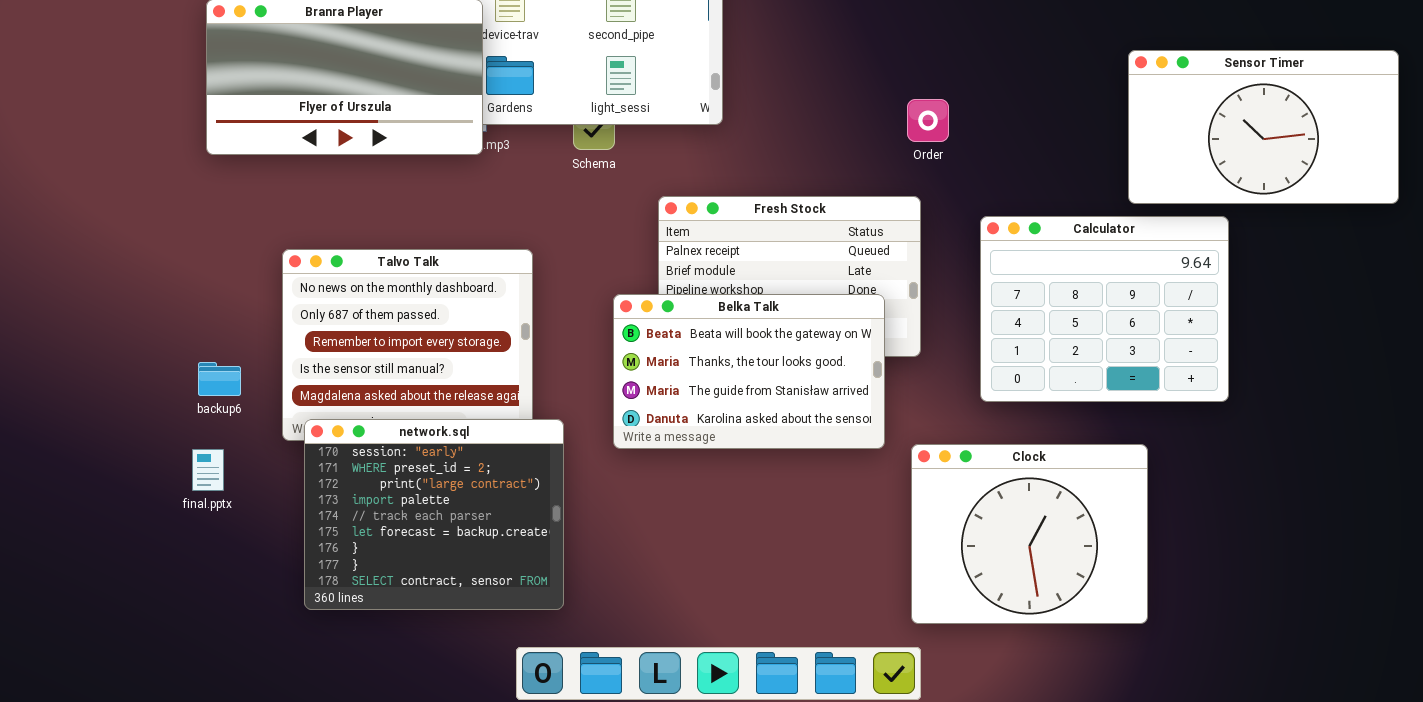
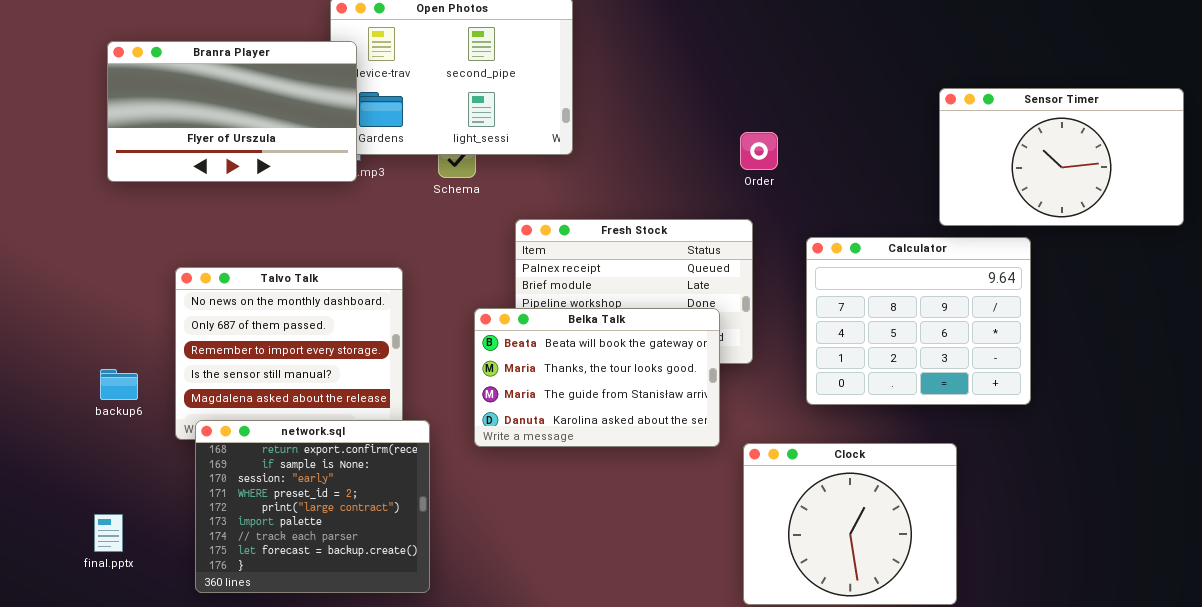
network.sql: [304,419,564,610] -> [195,420,430,593], scrolled up 2 rows
final.pptx: [192,449,224,491] -> [94,514,123,552], moved

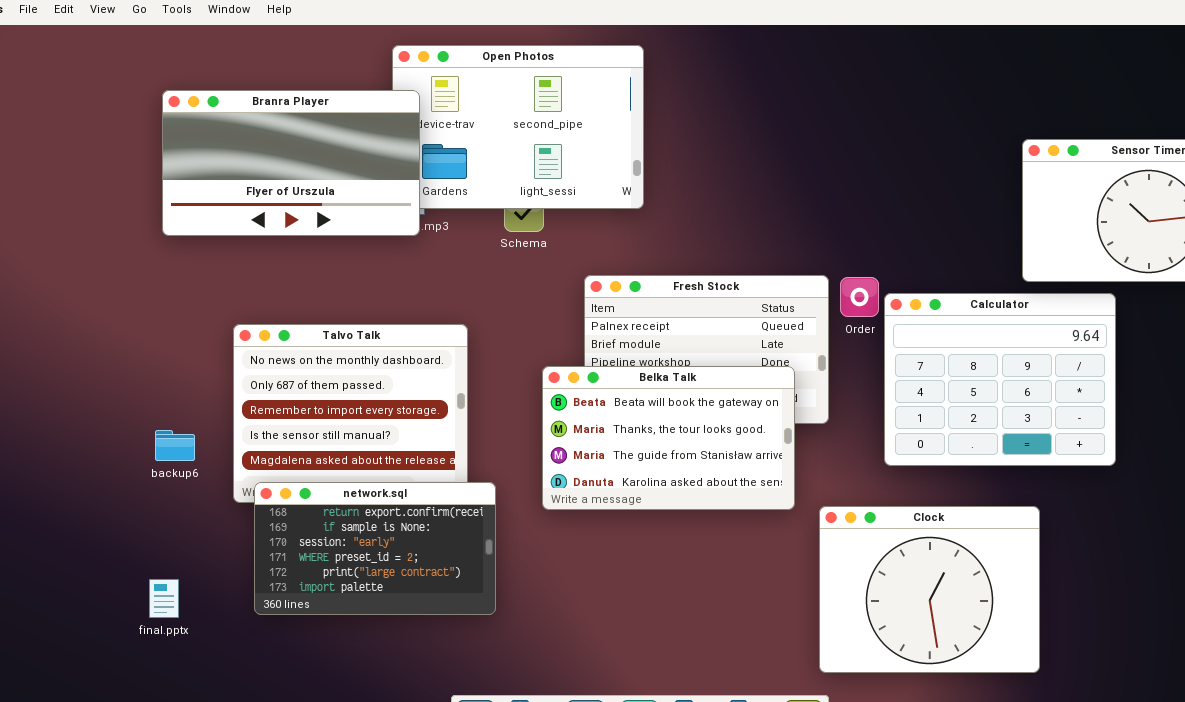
Order: [740,132,778,170] -> [840,277,879,317], moved
network.sql: [195,420,430,593] -> [254,482,496,615], resized

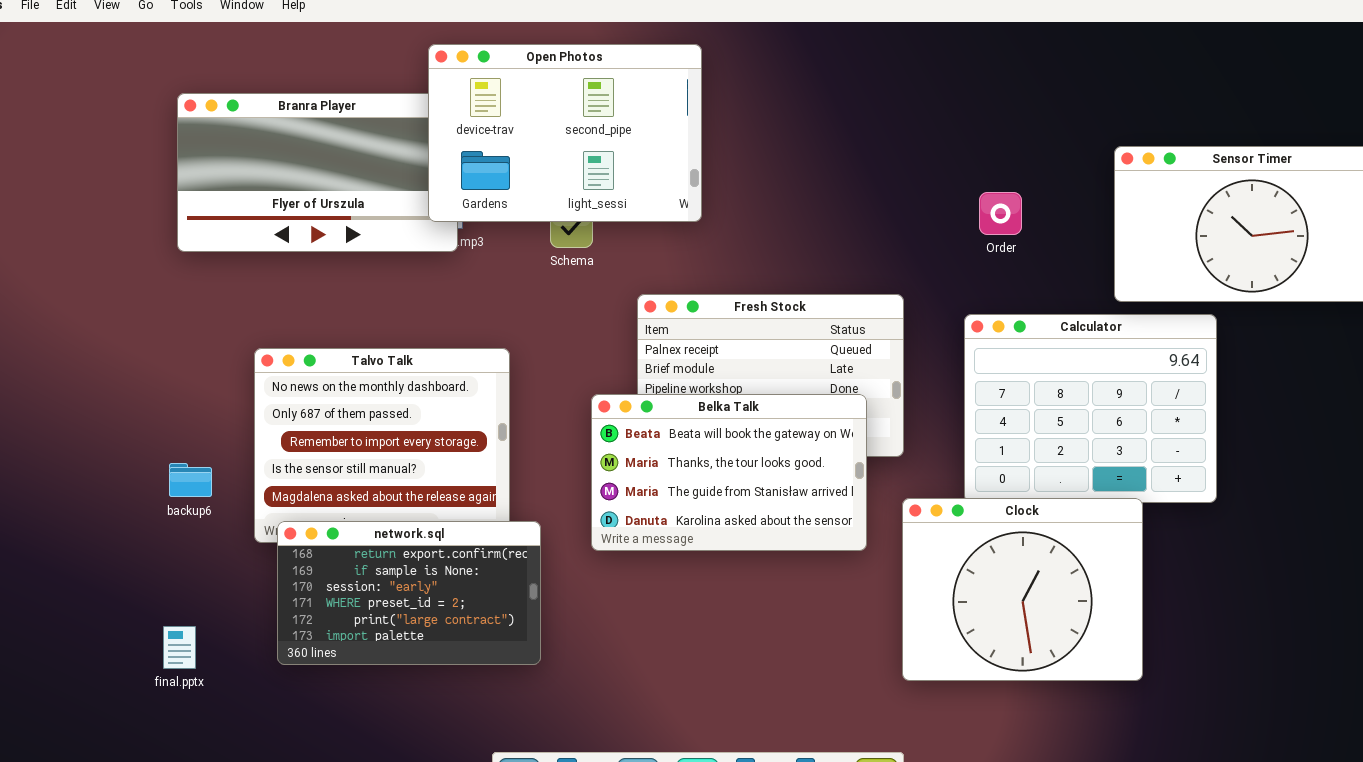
Open Photos: [392,45,644,209] -> [428,44,702,222], raised
Order: [840,277,879,317] -> [979,192,1022,235], moved
Clock: [819,506,1040,673] -> [902,498,1143,681], moved

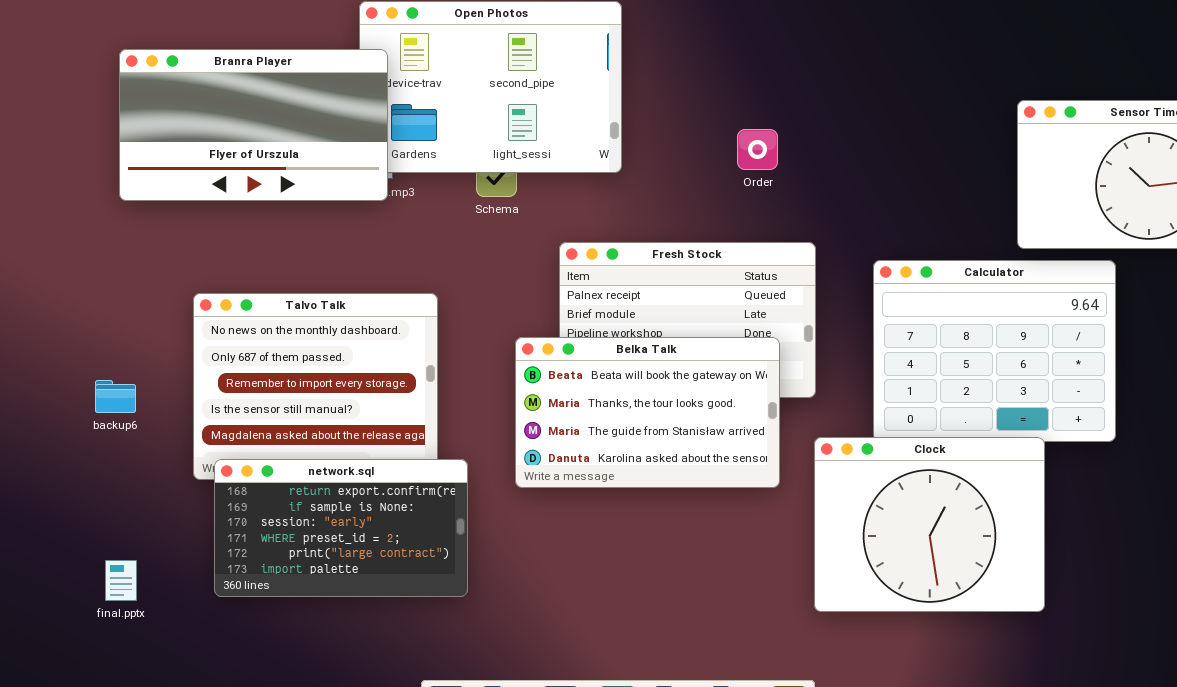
Branra Player: [177,93,458,252] -> [119,49,388,201], raised
Order: [979,192,1022,235] -> [737,129,778,170], moved
backup6: [169,463,212,497] -> [95,380,136,413], moved

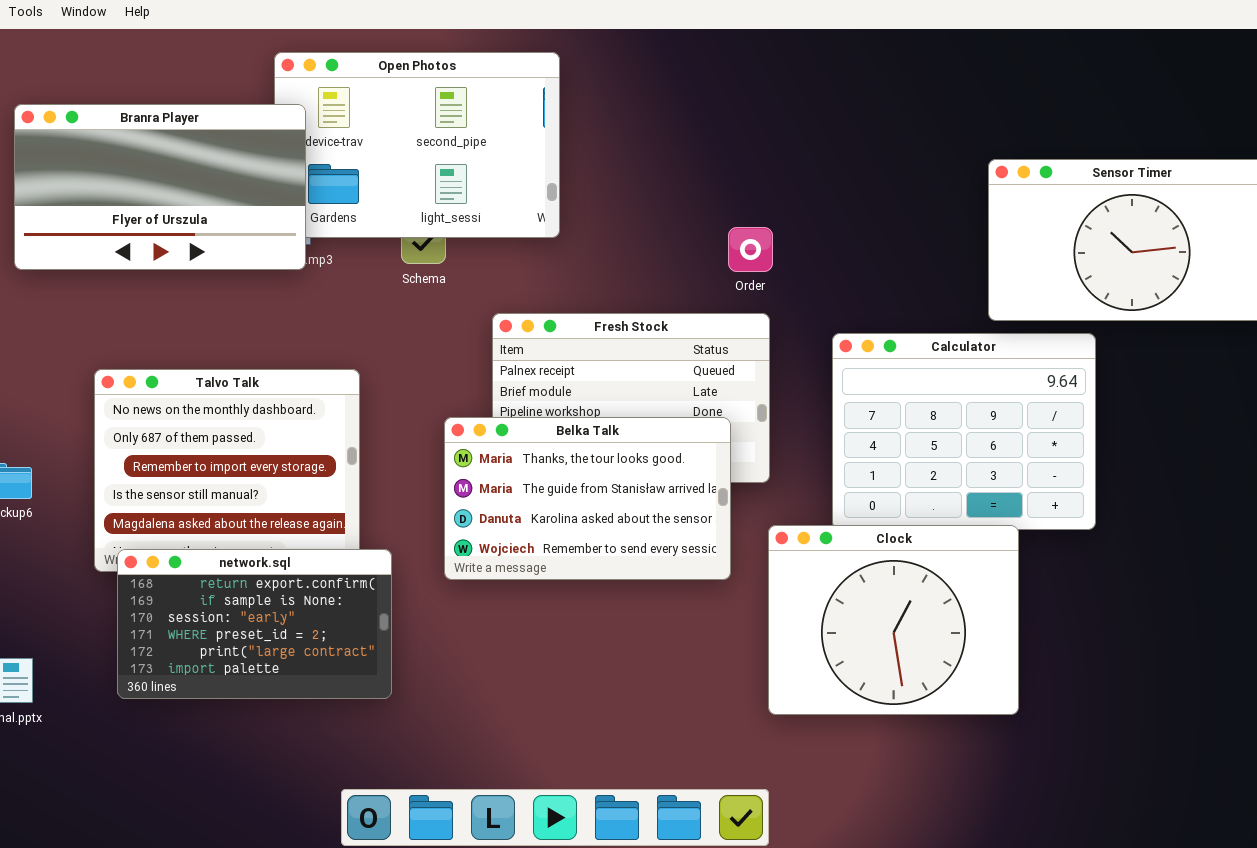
Order: [737,129,778,170] -> [728,227,773,272], moved
Belka Talk: [515,337,780,488] -> [444,417,731,580], scrolled down 1 row

